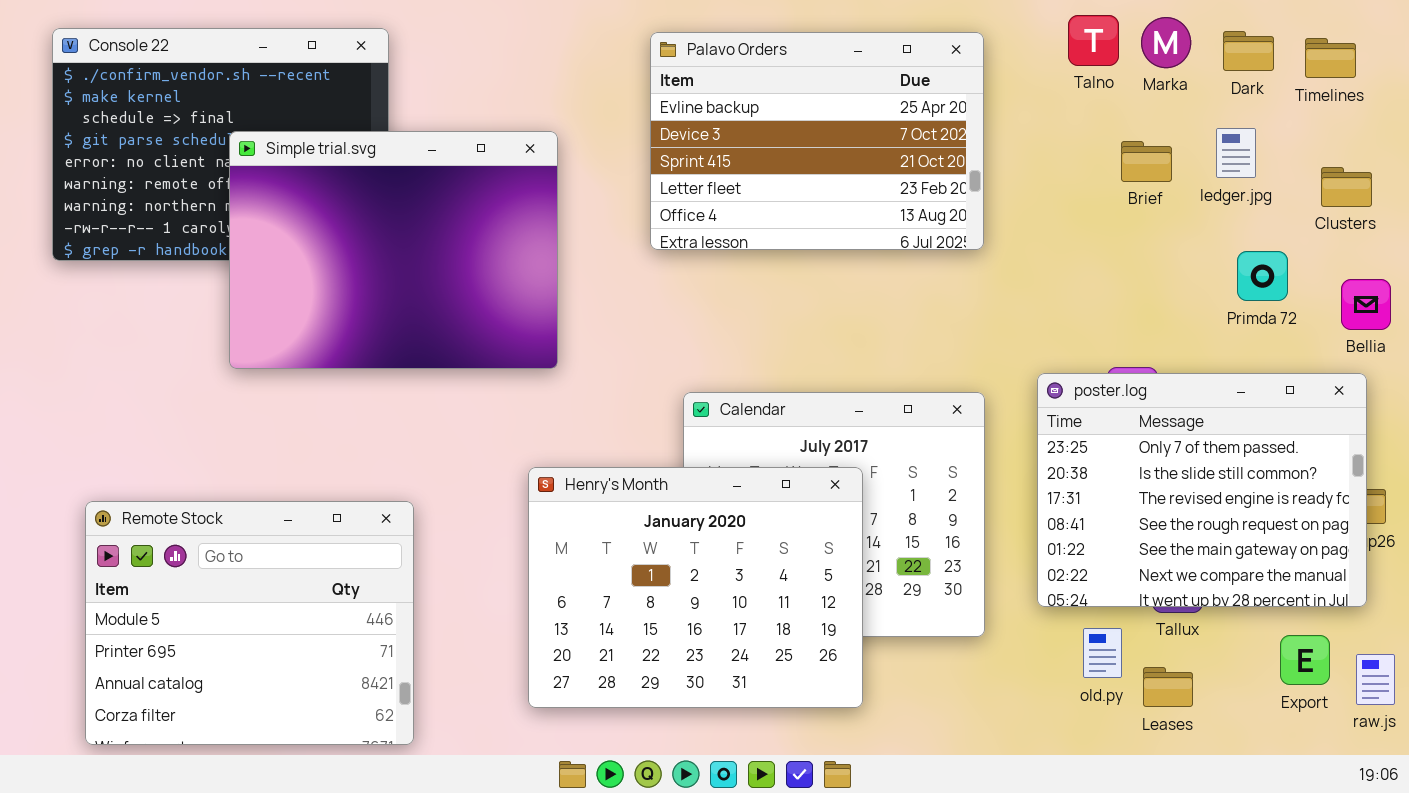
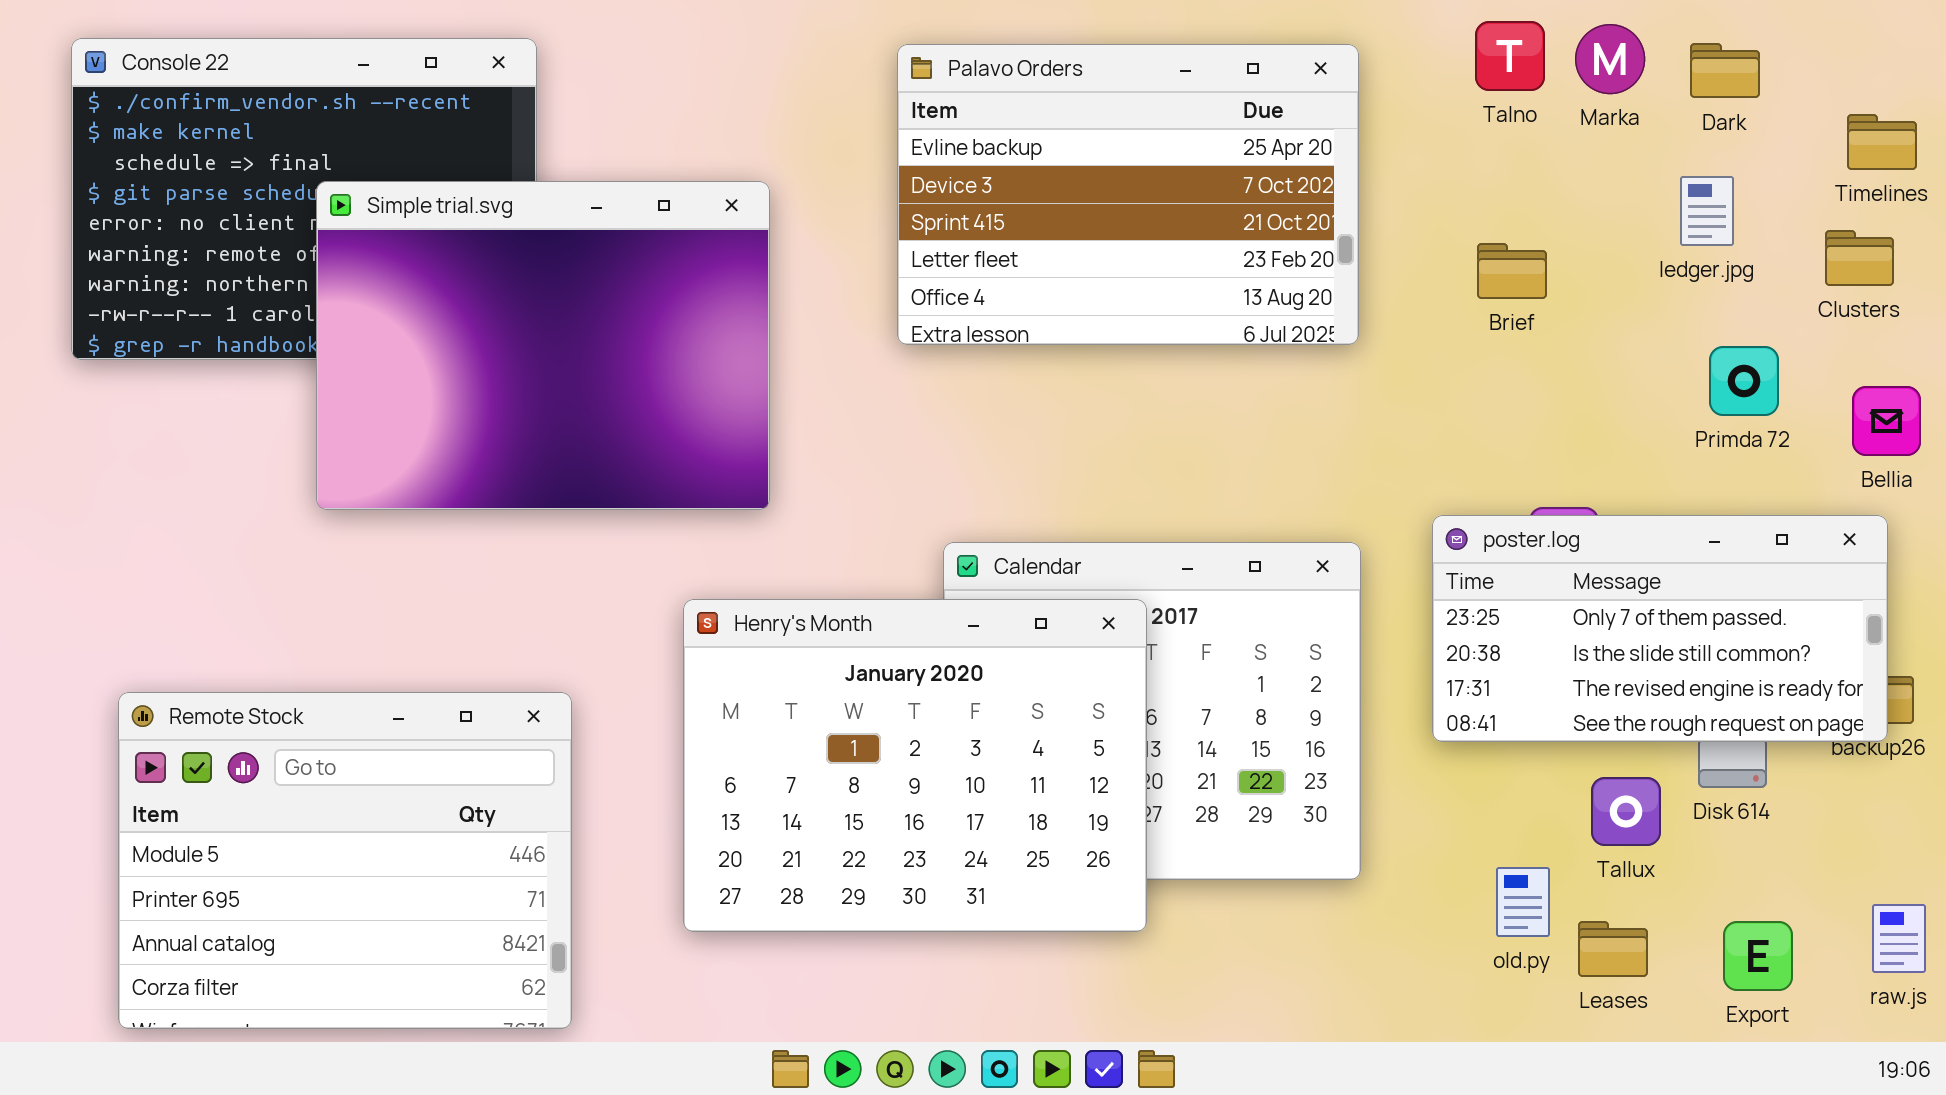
Timelines: [1305,38,1356,78] -> [1847,114,1917,170], moved
Brief: [1121,141,1172,182] -> [1477,243,1547,299], moved
poster.log: [1037,373,1367,607] -> [1432,515,1888,742], resized
Henry's Month: [528,467,863,708] -> [683,599,1147,932], moved
Export: [1280,635,1330,685] -> [1723,921,1793,991], moved

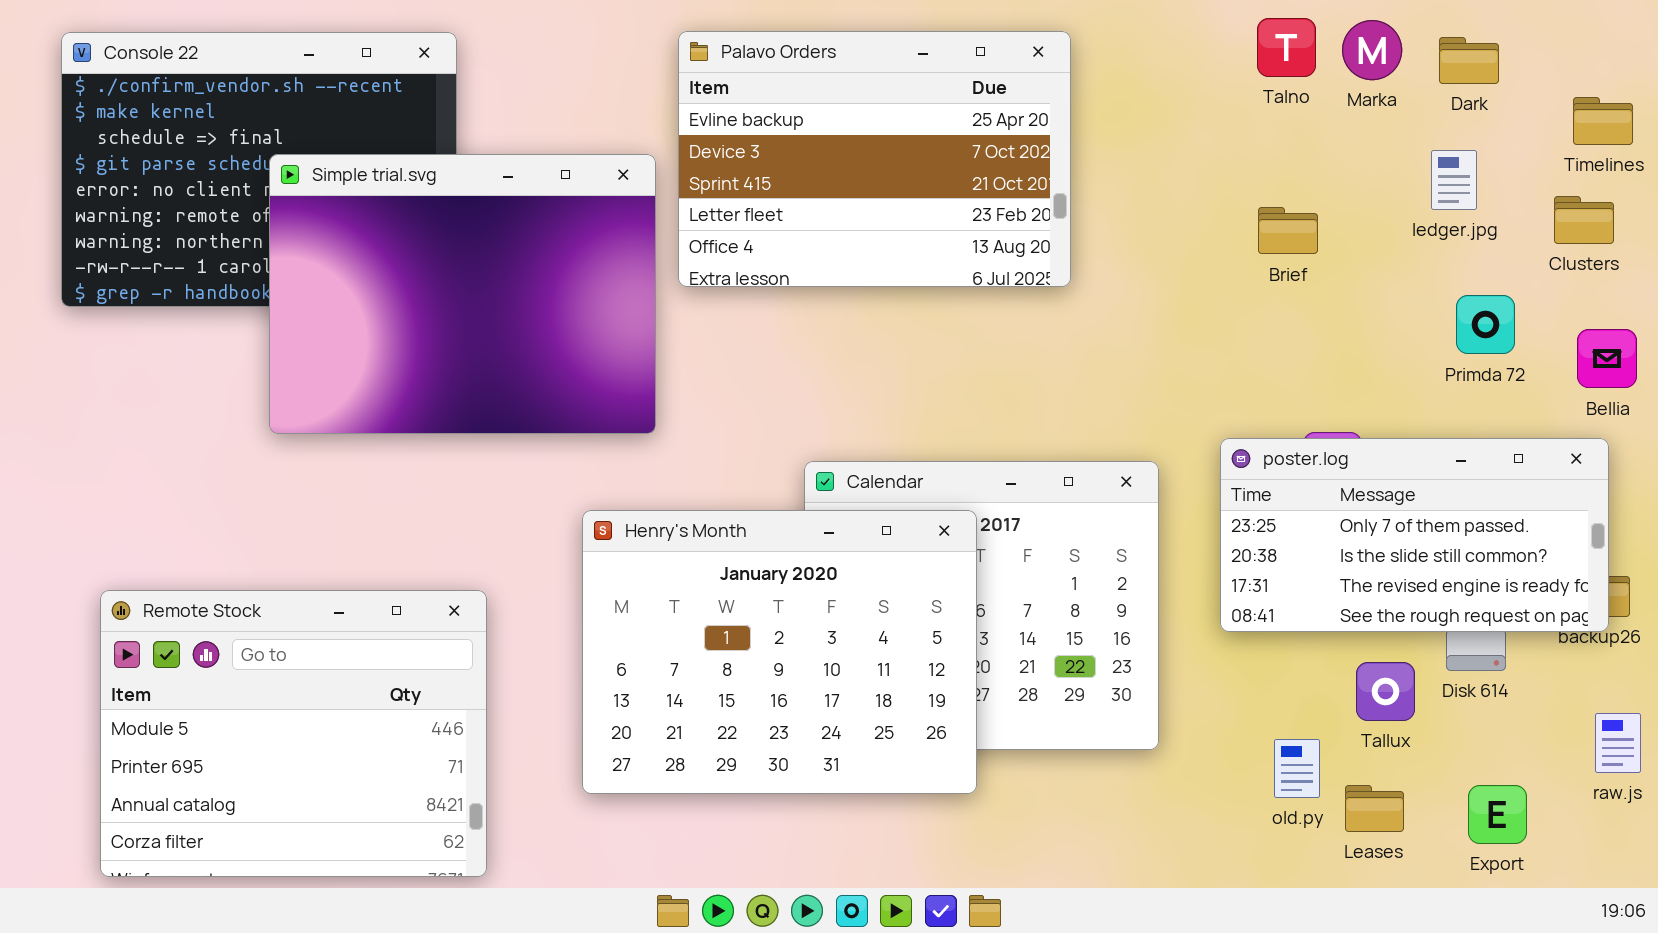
Palavo Orders: [897,44,1359,345] -> [678,31,1071,287], moved
raw.js: [1872,904,1926,973] -> [1595,713,1641,773], moved

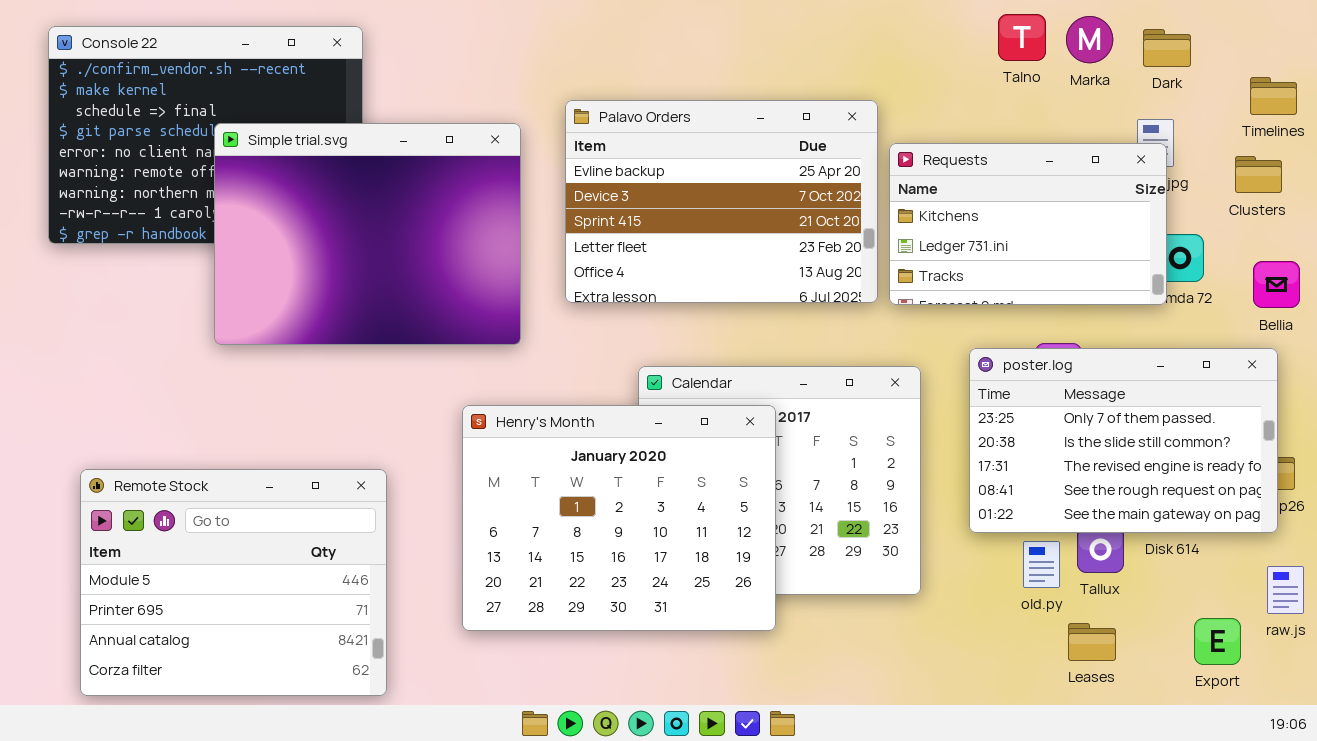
Palavo Orders: [678,31,1071,287] -> [565,100,878,303], moved
Requests: none -> [889,143,1167,305], opened
poster.log: [1220,438,1609,632] -> [969,348,1278,533], resized
old.py: [1274,739,1320,798] -> [1023,541,1060,588], moved
Export: [1468,785,1527,844] -> [1194,618,1241,665], moved

